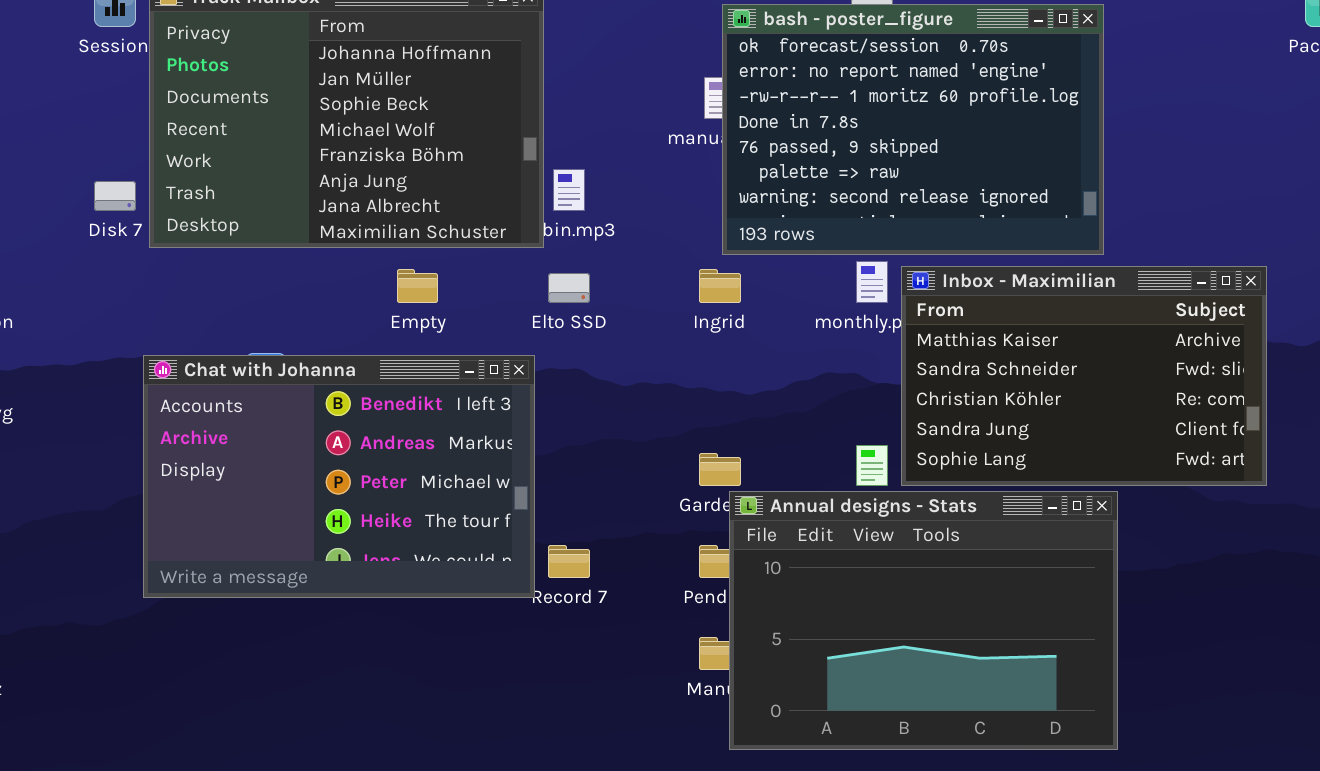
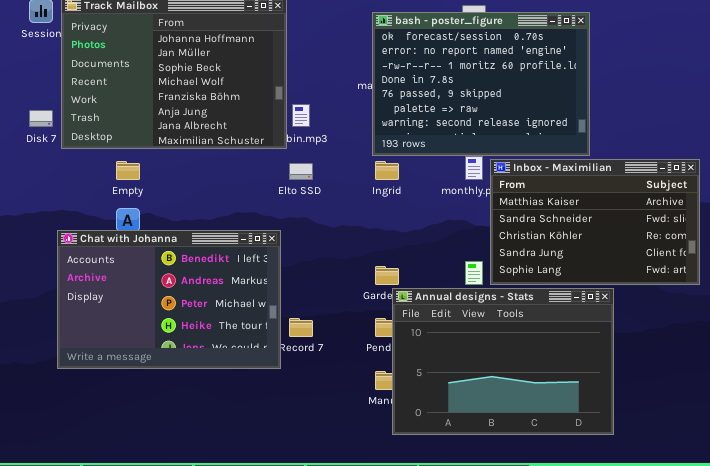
bash - poster_figure: [722,4,1104,255] -> [372,12,590,156], moved
Empty: [397,269,438,303] -> [116,161,140,180], moved
Chat with Johanna: [143,355,535,598] -> [57,230,281,369], moved

